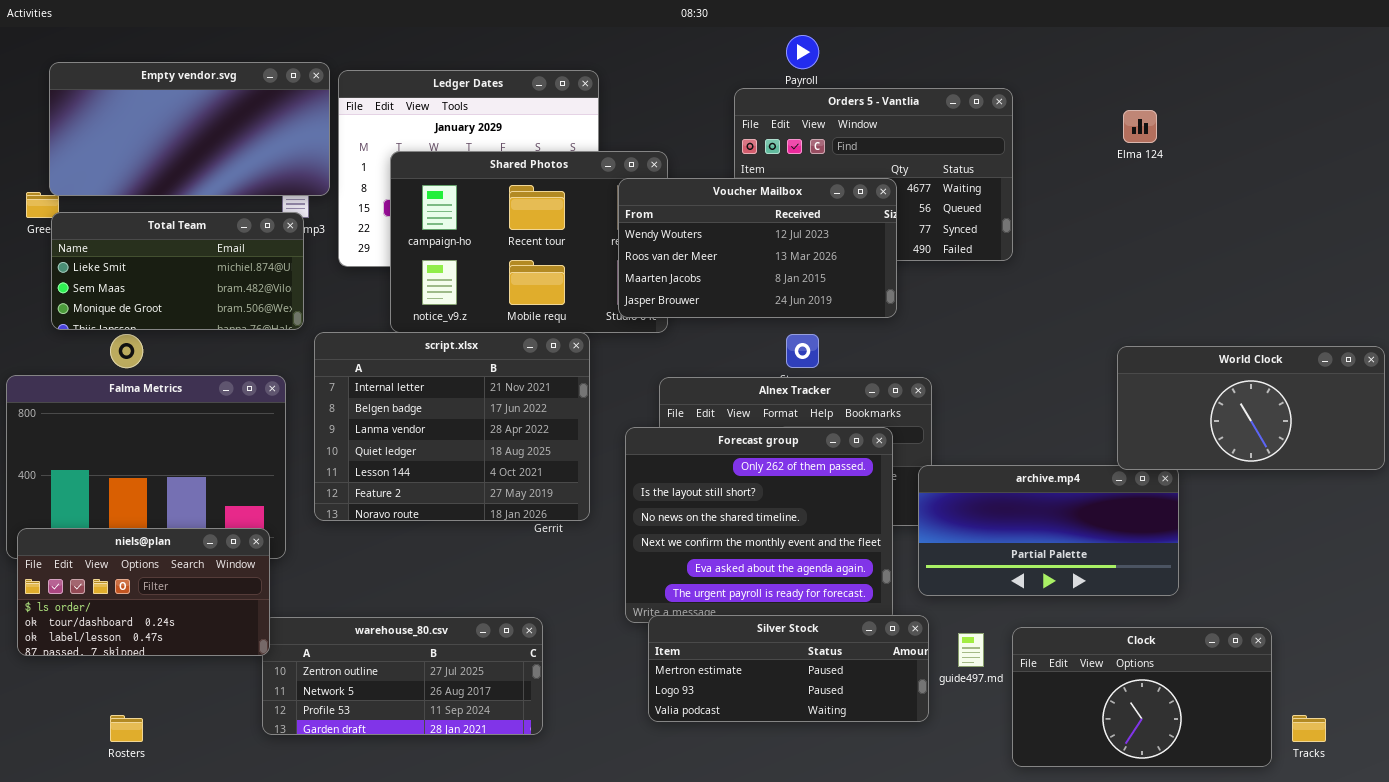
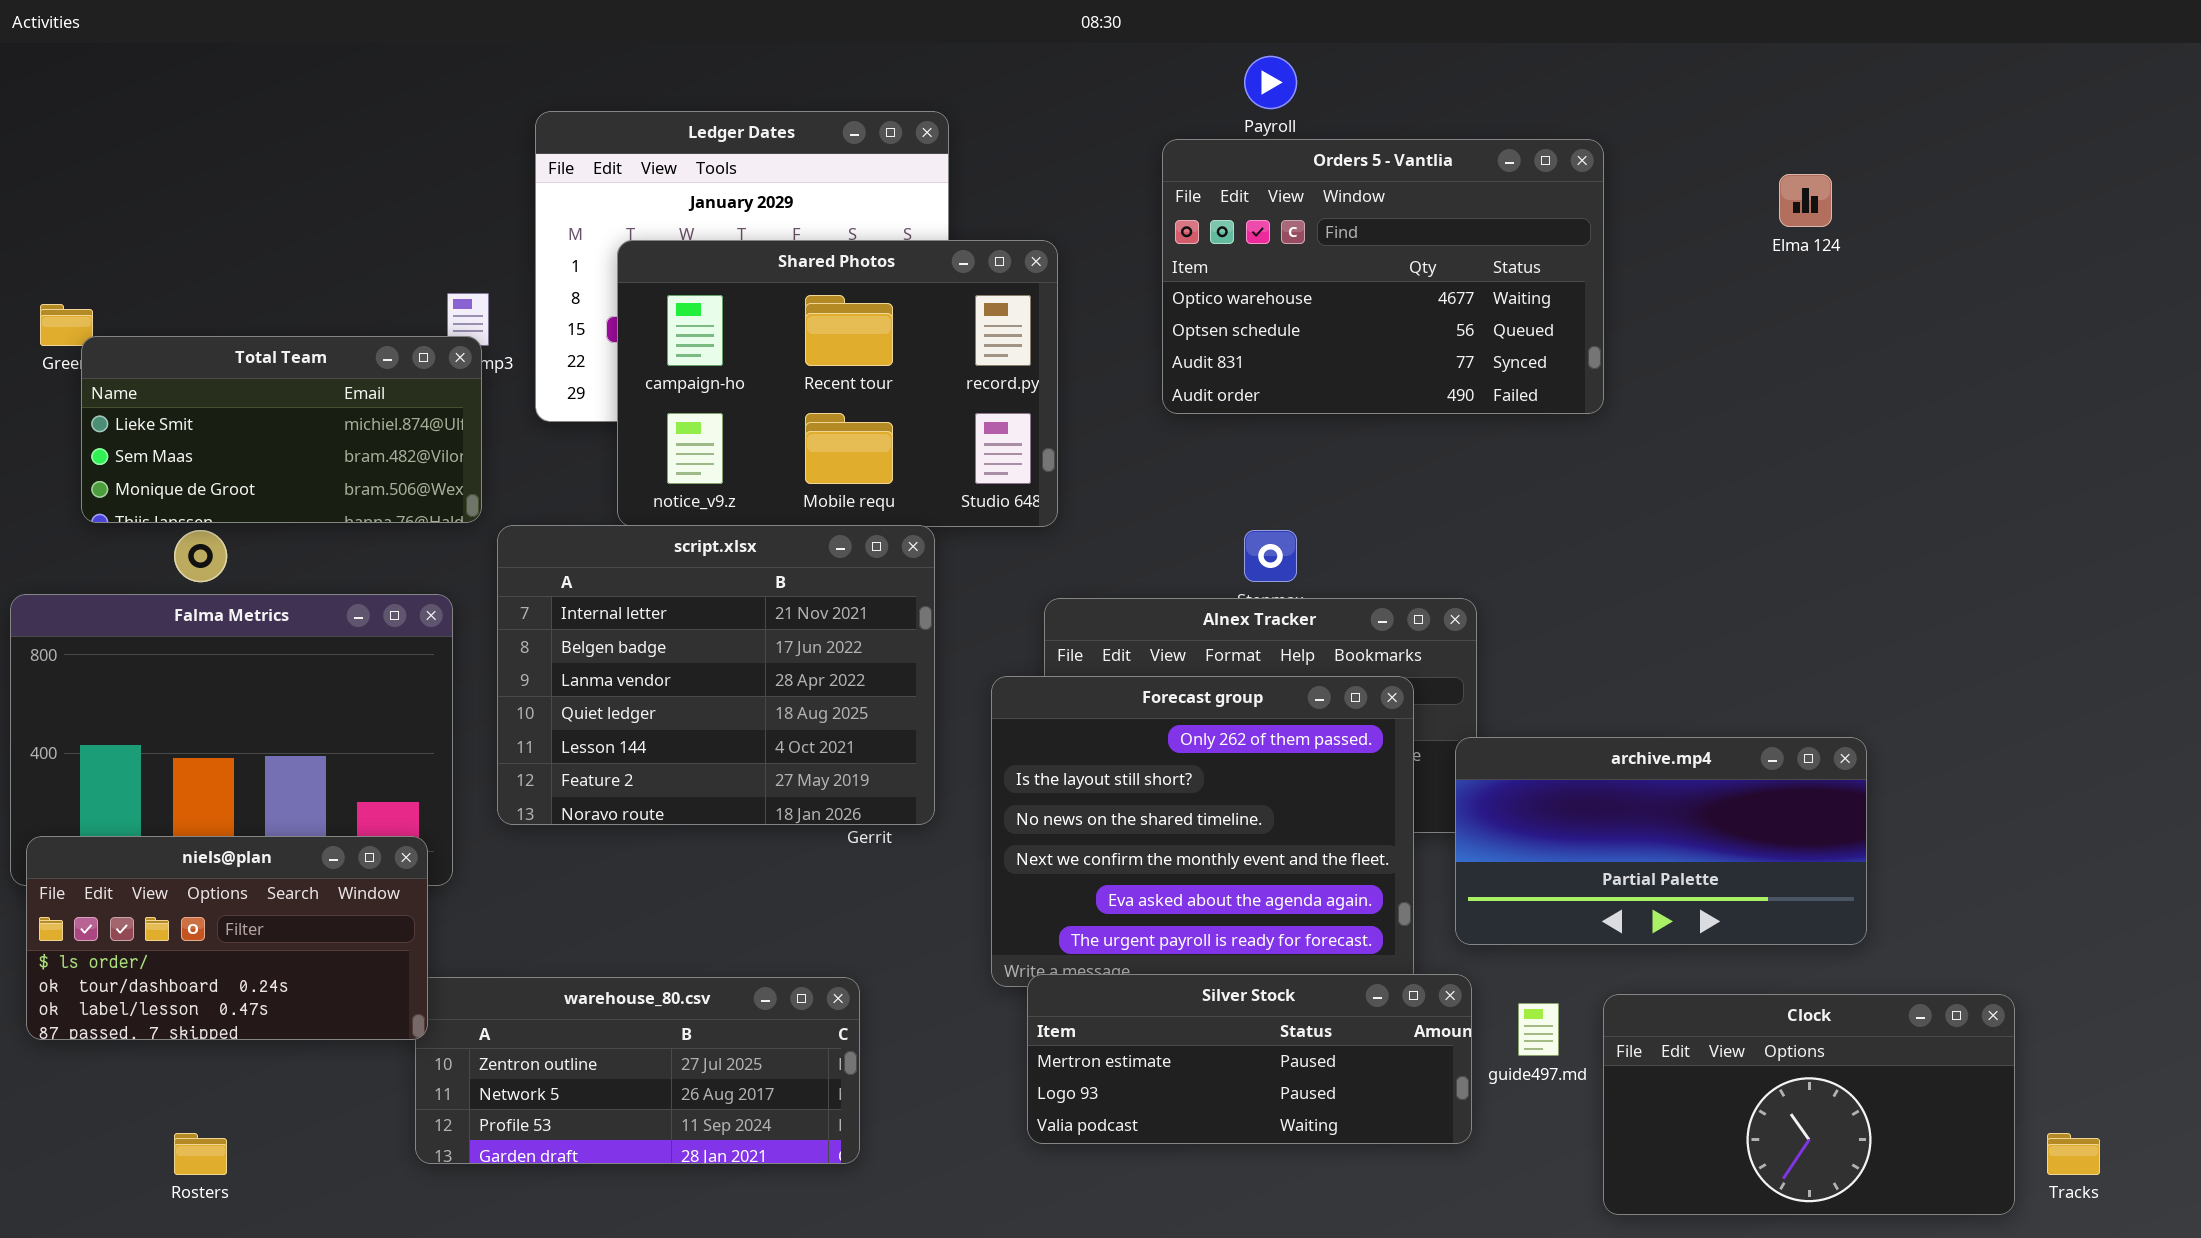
Empty vendor.svg: [49,62,330,196] -> none, closed
Voucher Mailbox: [618,178,897,318] -> none, closed
World Clock: [1117,346,1385,470] -> none, closed

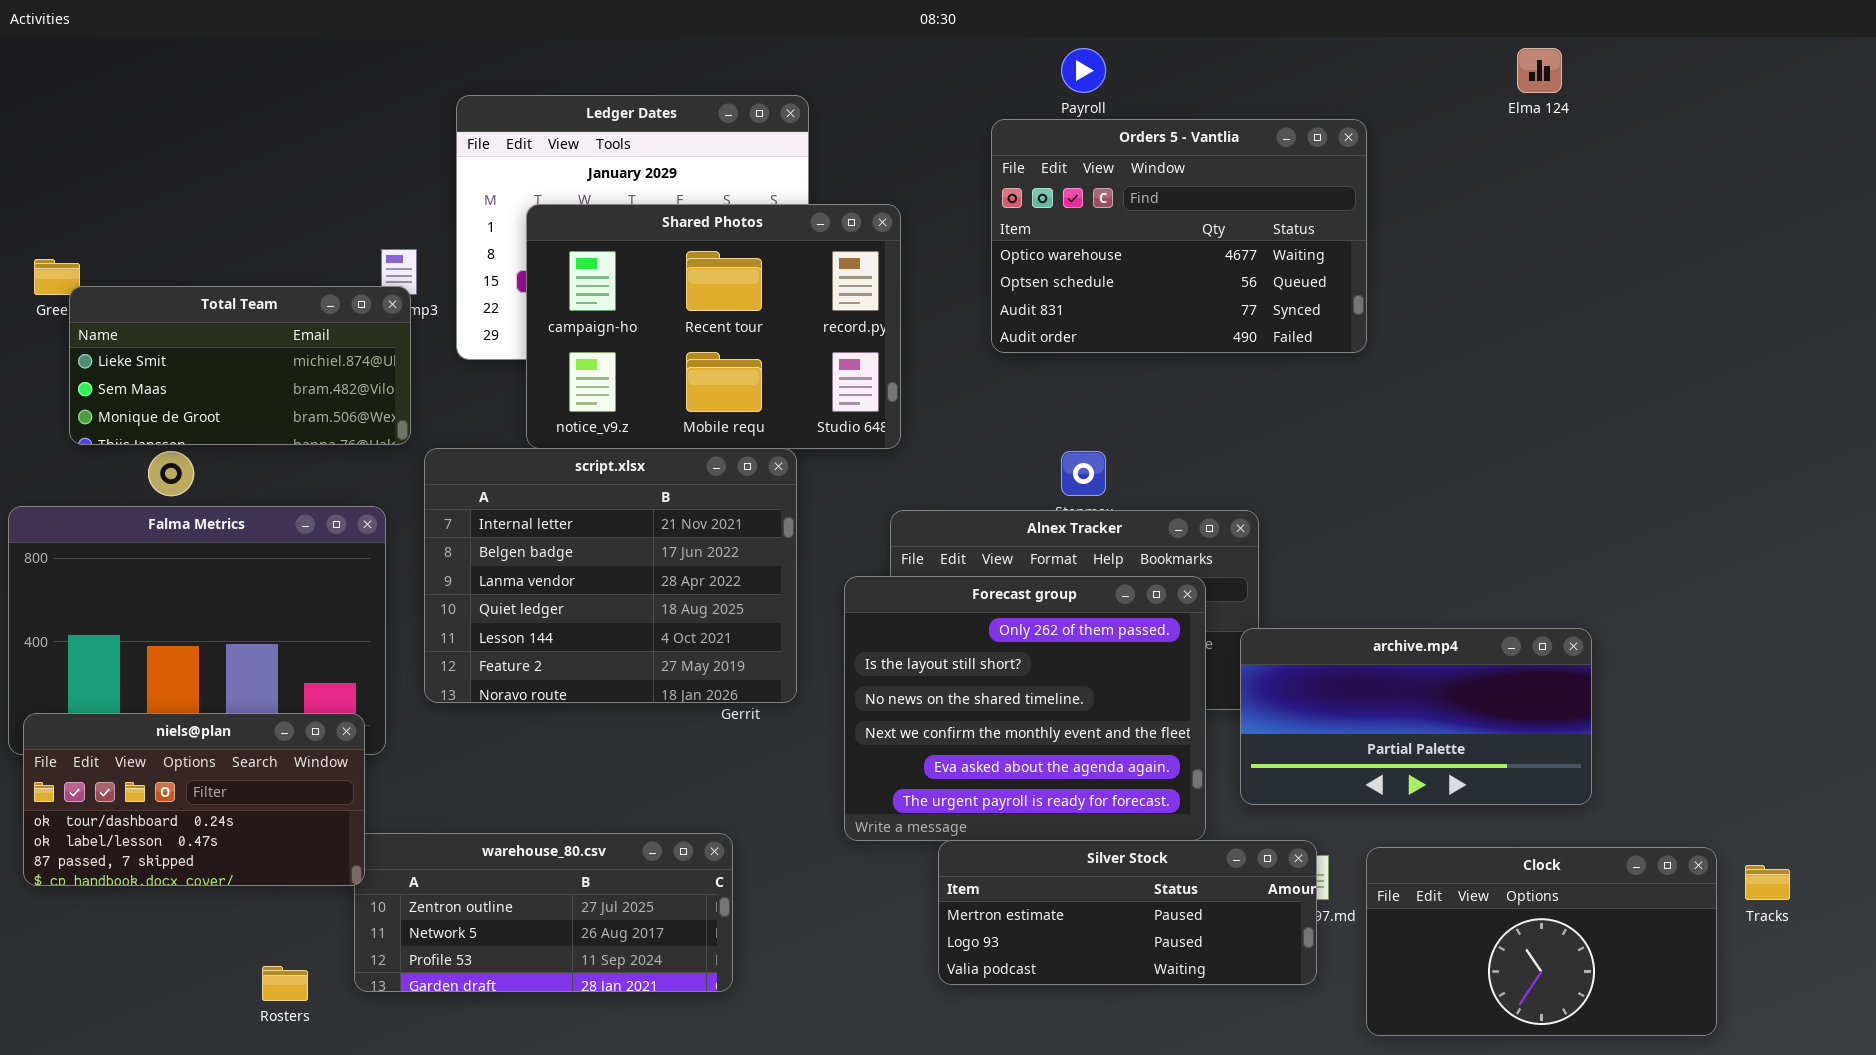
Elma 124: [1779,174,1832,227] -> [1517,48,1562,93], moved
niels@plan: [26,836,428,1040] -> [23,713,365,886], scrolled down 1 row
Silver Stock: [1027,974,1472,1144] -> [938,840,1317,985], moved
Rosters: [174,1133,227,1175] -> [262,966,308,1001], moved
Tracks: [2047,1133,2100,1175] -> [1745,865,1790,900], moved

